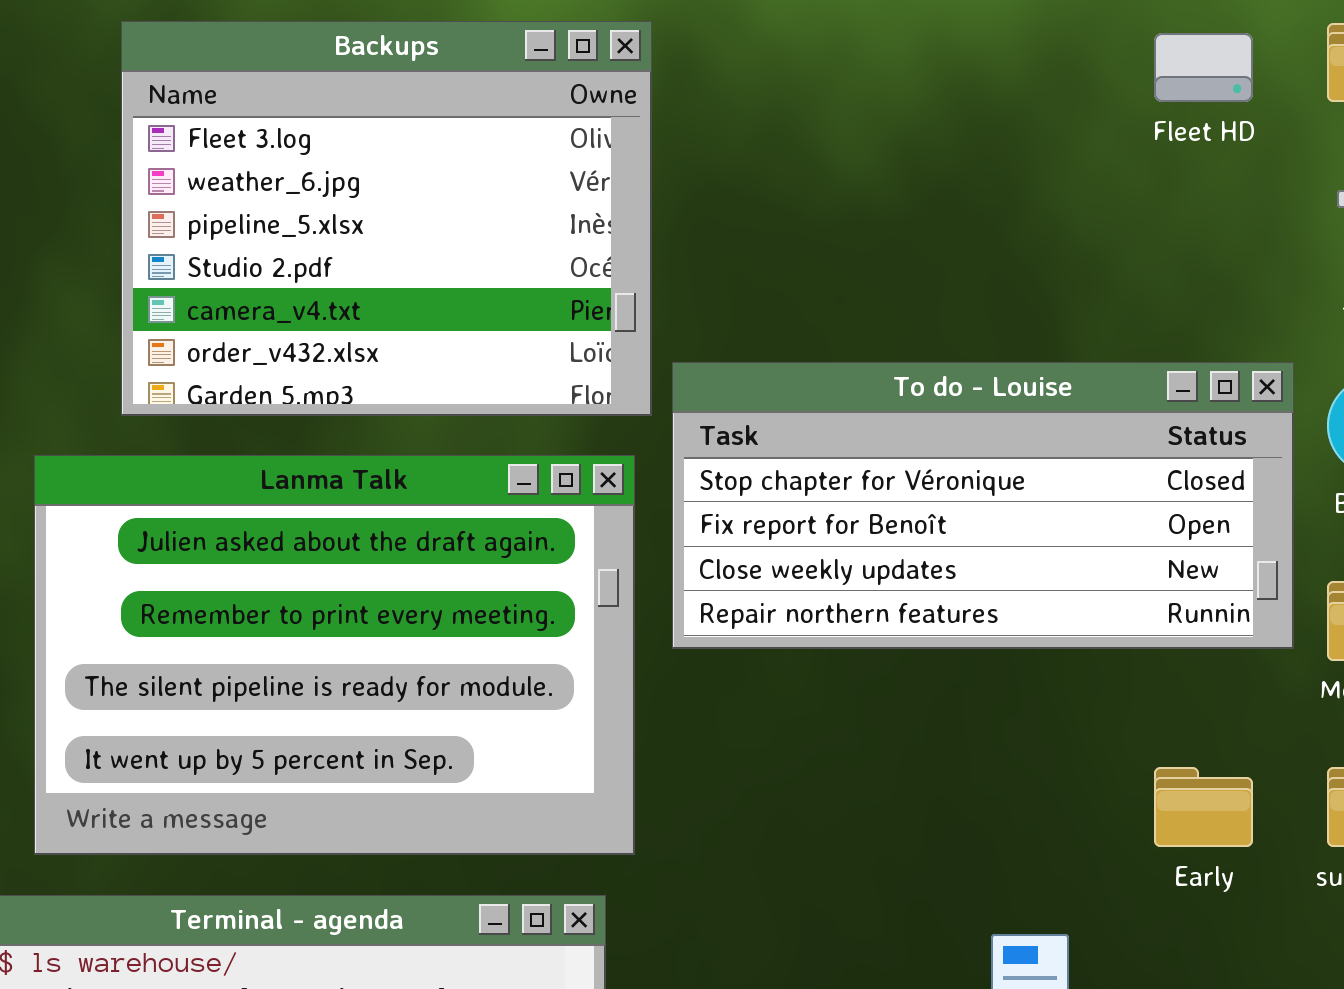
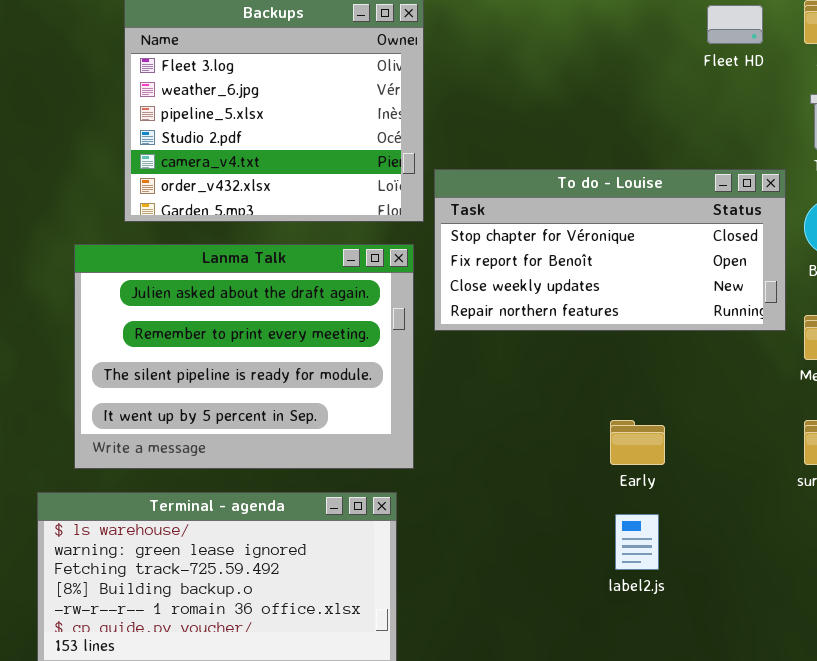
To do - Louise: [672,362,1294,649] -> [434,169,786,331], moved
Early: [1154,767,1253,847] -> [610,420,665,465], moved

